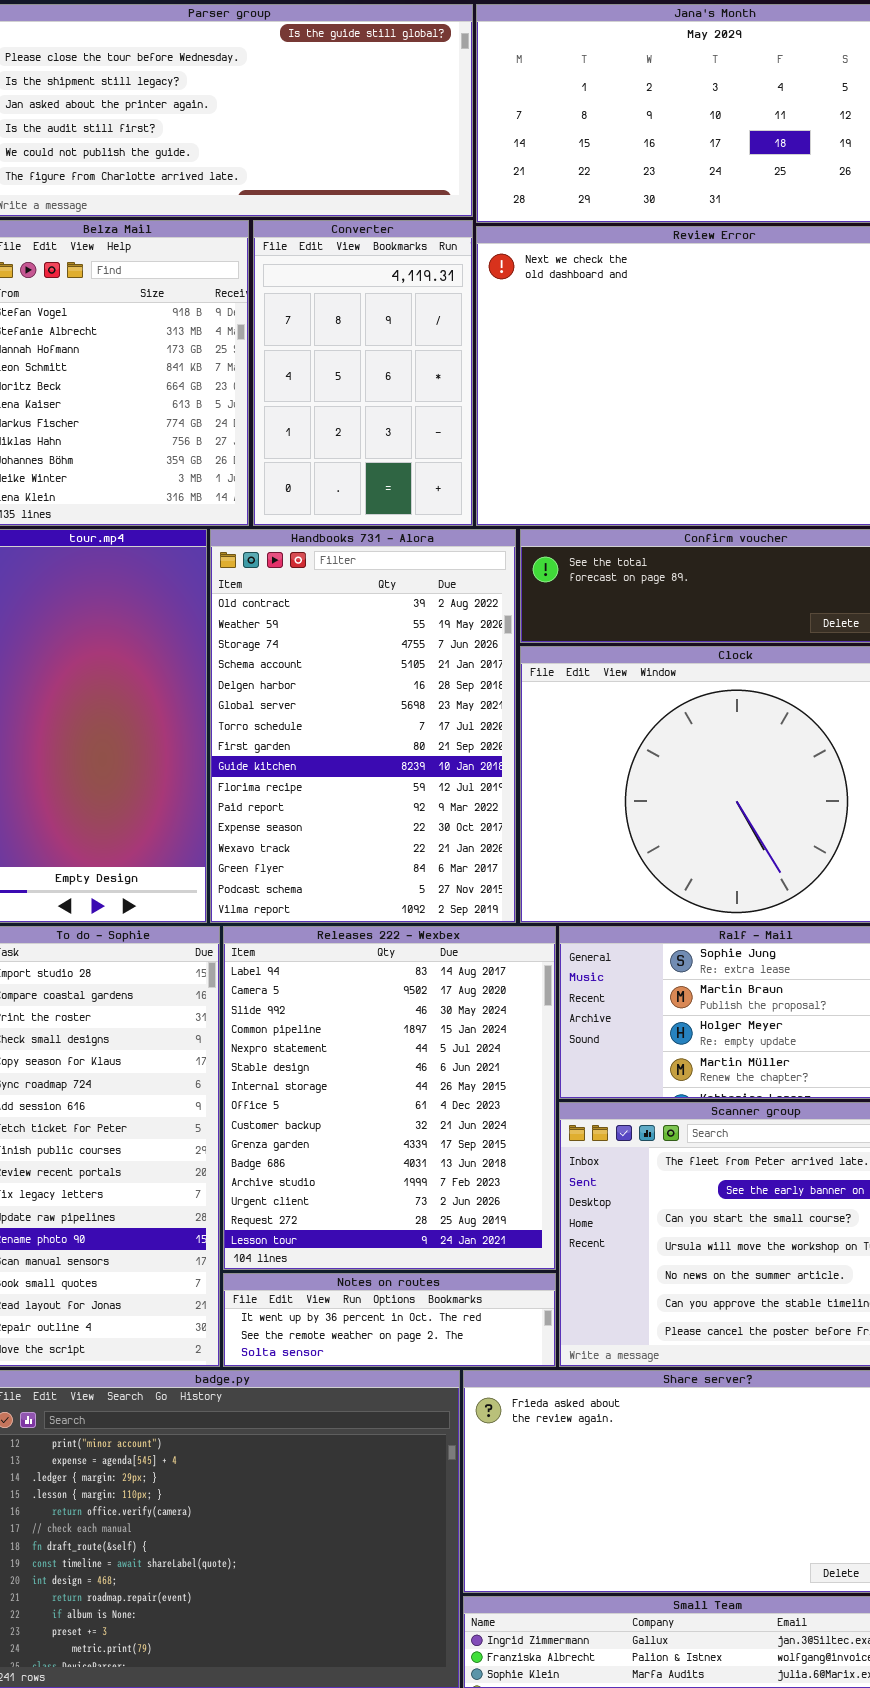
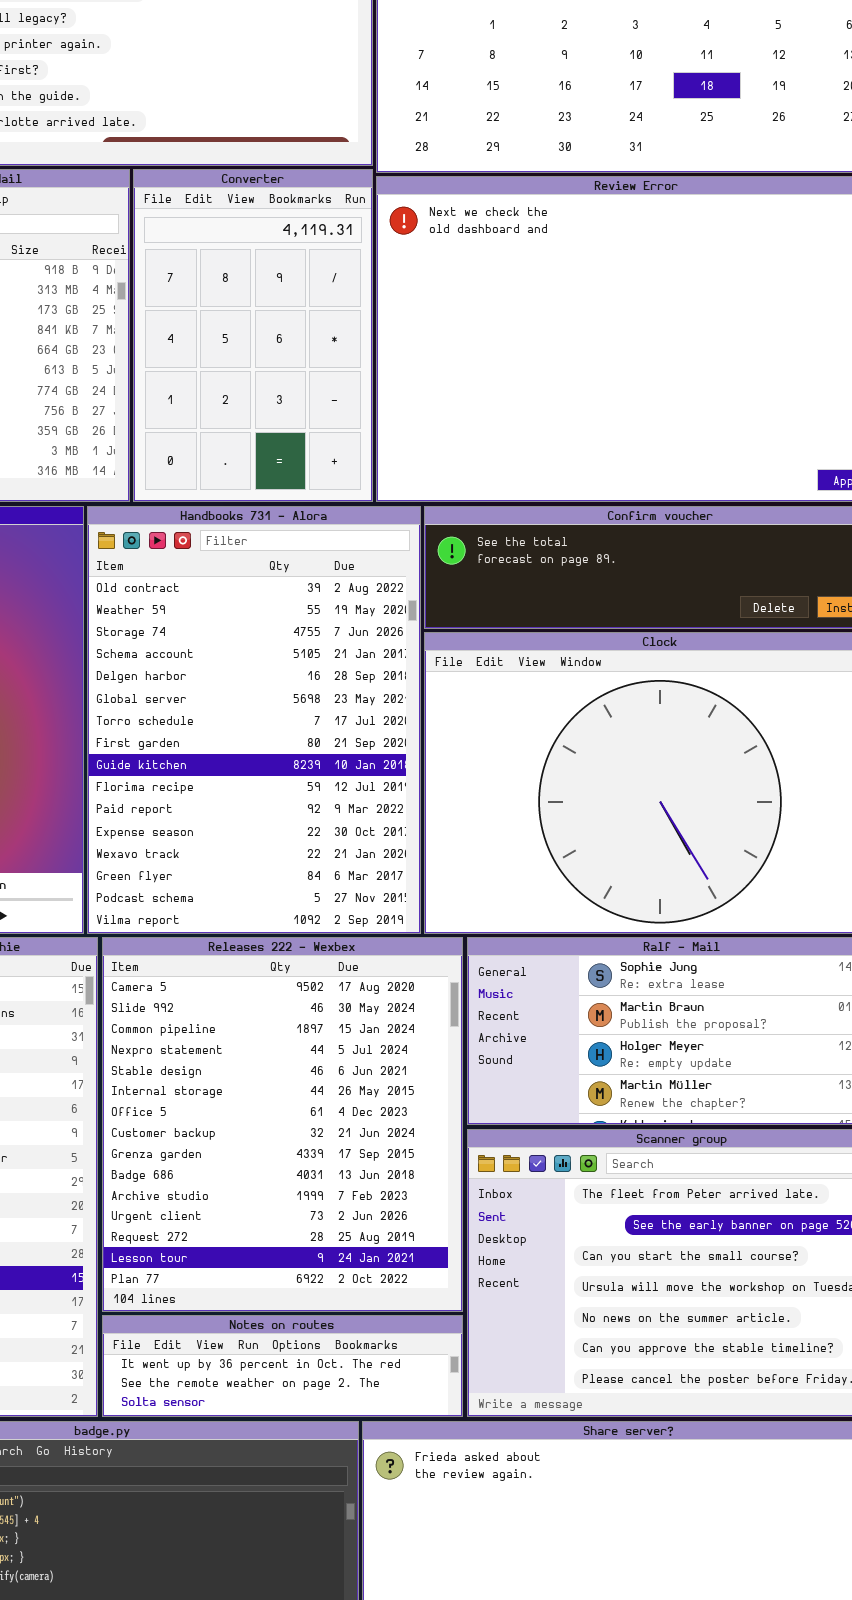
Releases 222 - Wexbex: [223,926,556,1270] -> [102,937,463,1312], scrolled down 1 row

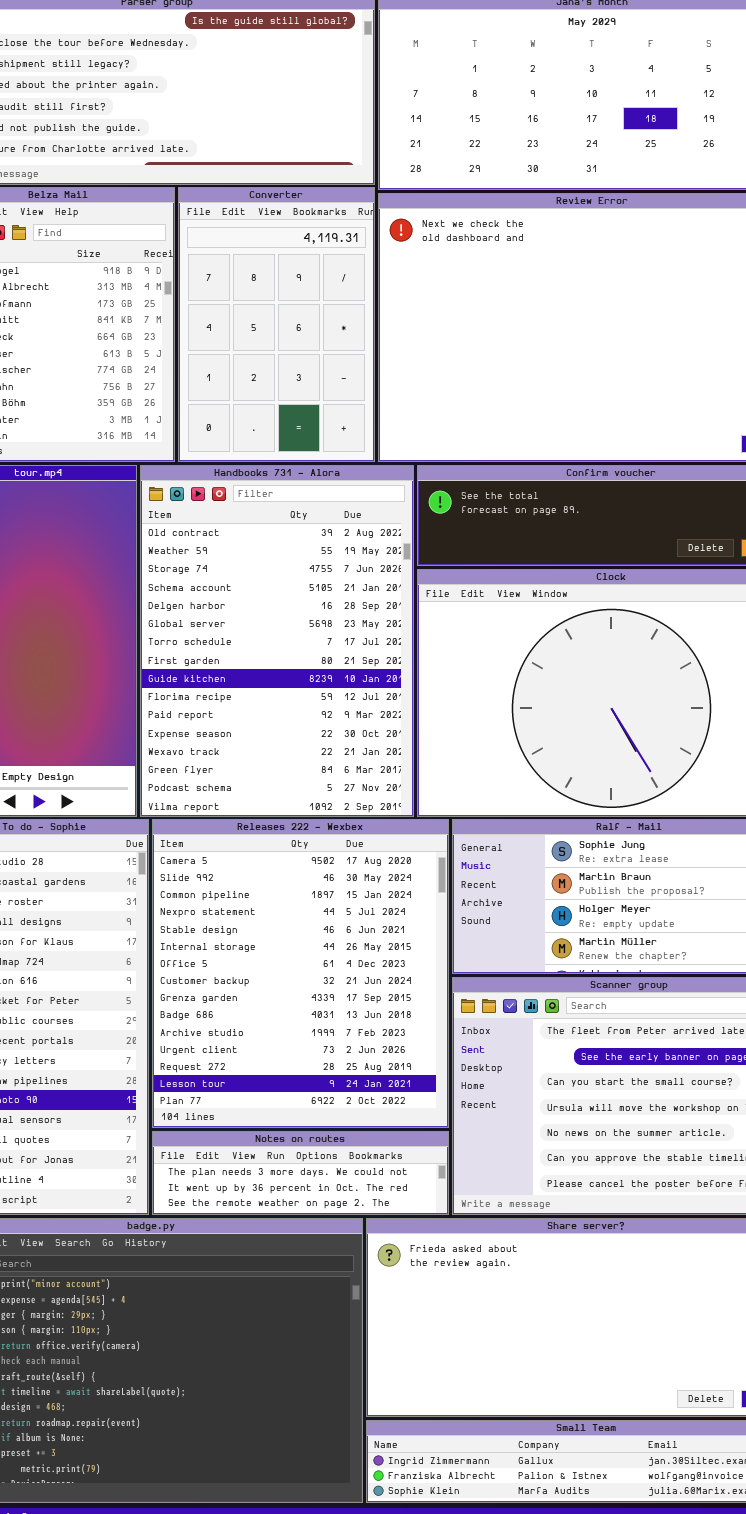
Notes on routes: [102,1315,463,1417] -> [152,1131,449,1215], scrolled up 1 row

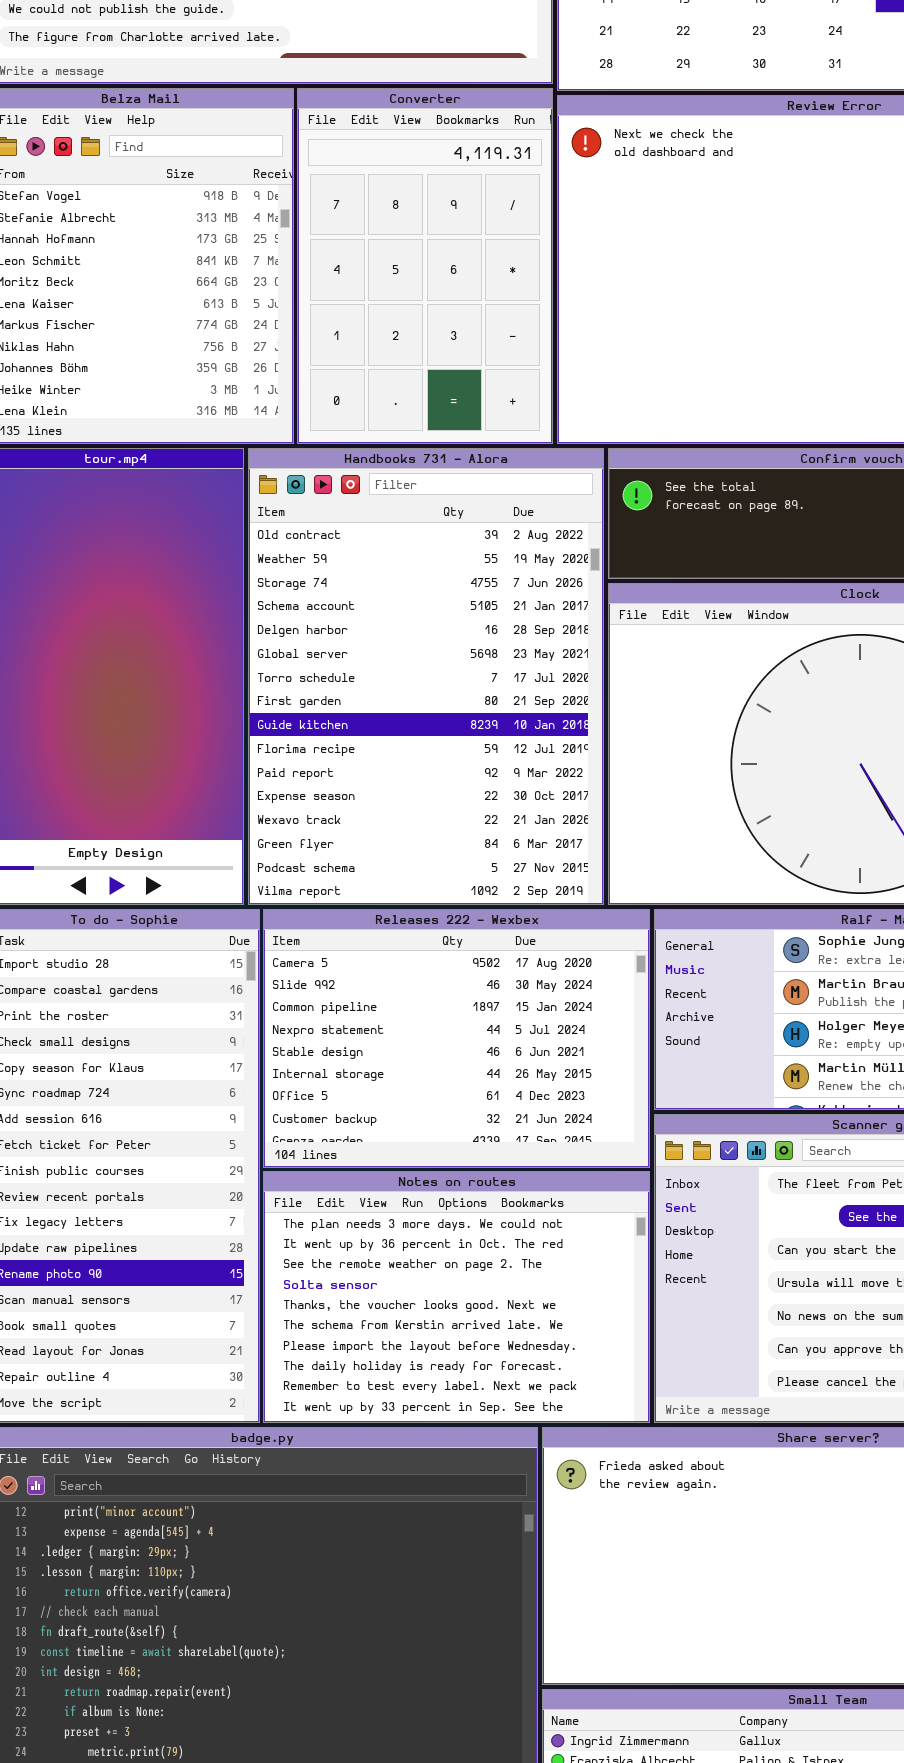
Releases 222 - Wexbex: [152,819,449,1128] -> [263,909,650,1168], resized
Notes on routes: [152,1131,449,1215] -> [263,1171,650,1423], resized

